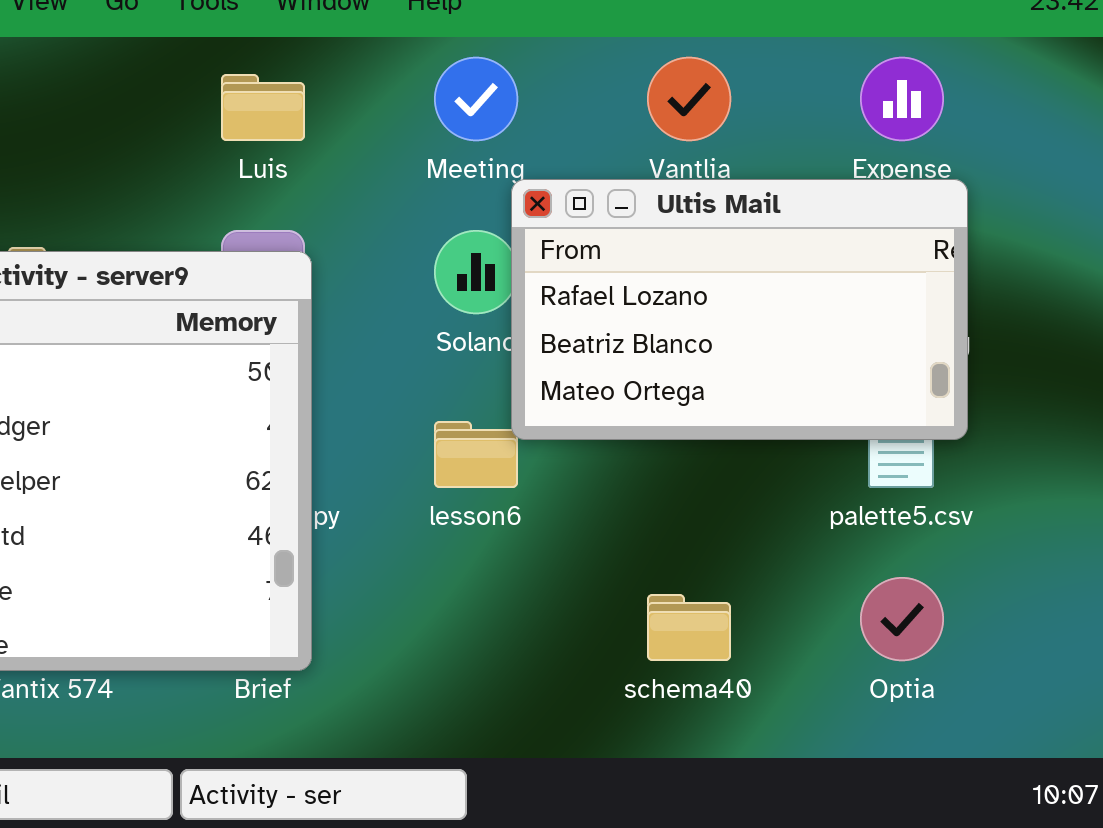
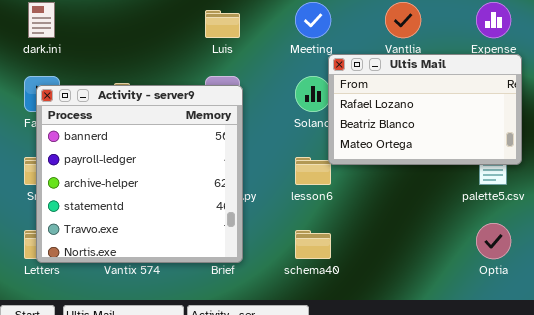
schema40: [647,594,731,661] -> [295,230,331,259], moved

